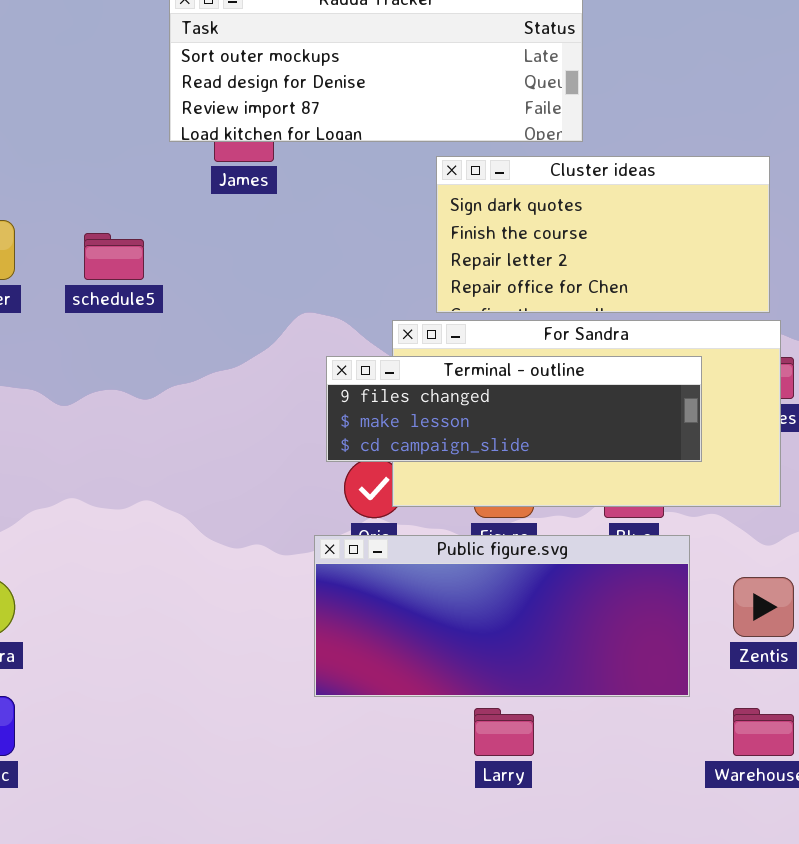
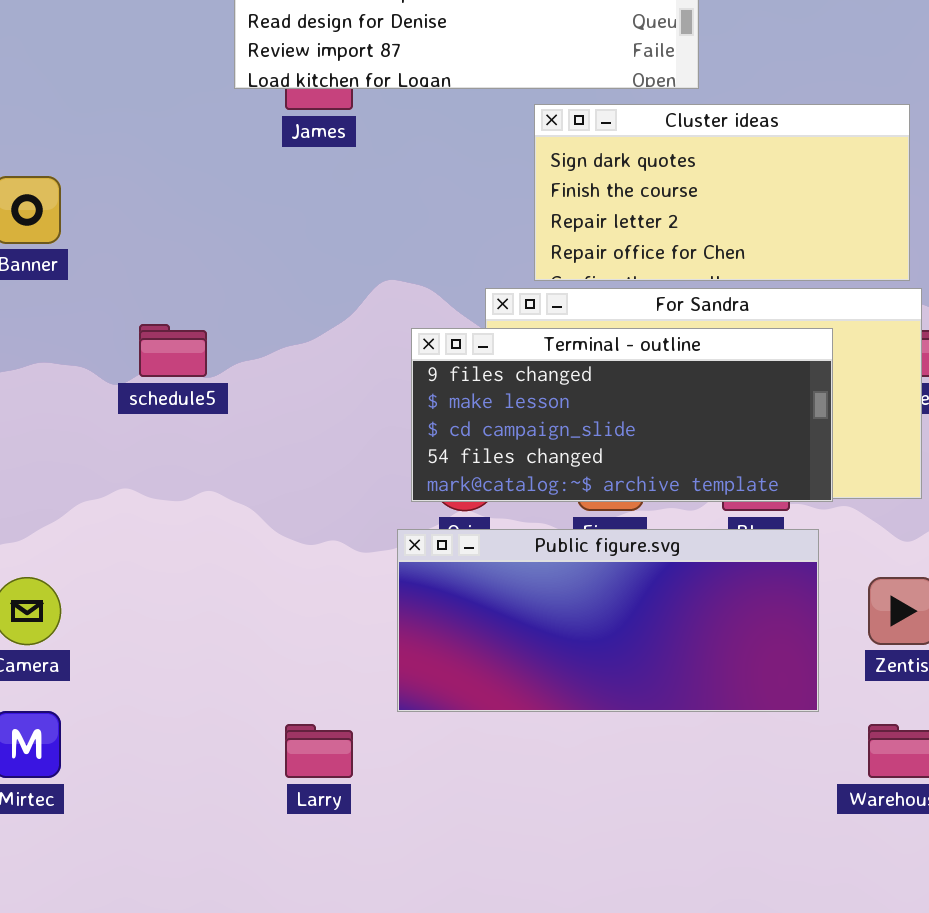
schedule5: [84,233,144,280] -> [139,324,207,377], moved
Terminal - outline: [326,356,702,462] -> [411,328,833,502], resized
Larry: [474,708,534,756] -> [285,724,353,778], moved

